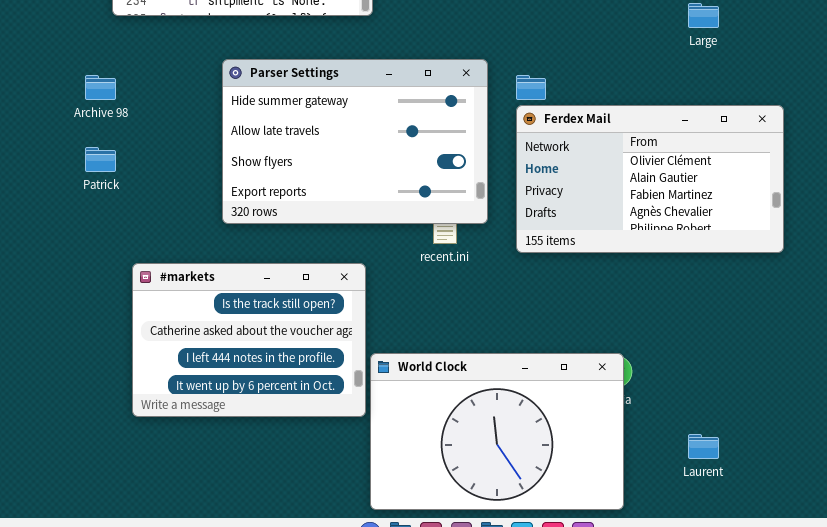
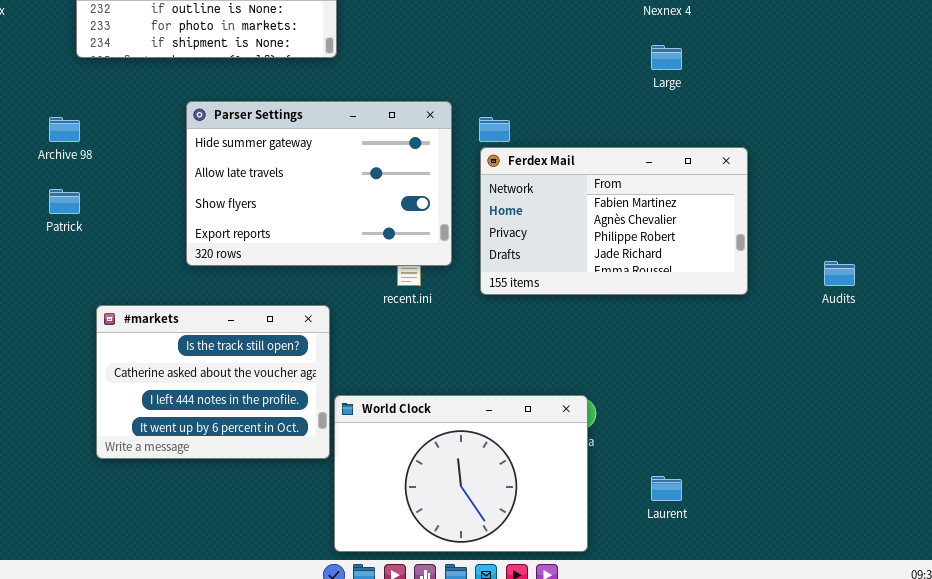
Ferdex Mail: [516,105,784,253] -> [480,147,748,295], scrolled down 2 rows

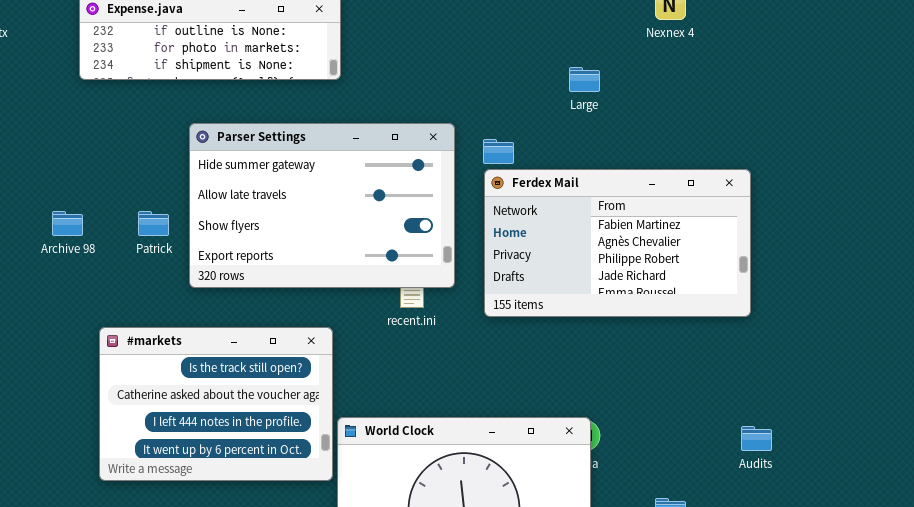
Large: [651,45,682,70] -> [569,67,600,92], moved
Archive 98: [49,117,80,142] -> [52,211,83,236], moved
Patrick: [49,189,80,214] -> [138,211,169,236], moved
Audits: [824,261,855,286] -> [741,426,772,451], moved

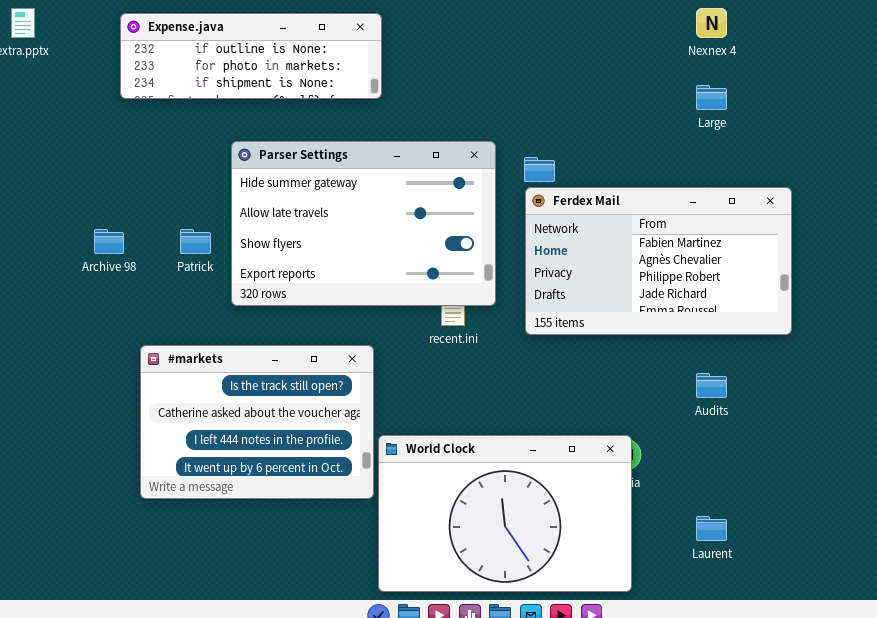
Large: [569,67,600,92] -> [696,85,727,110], moved
Audits: [741,426,772,451] -> [696,373,727,398], moved

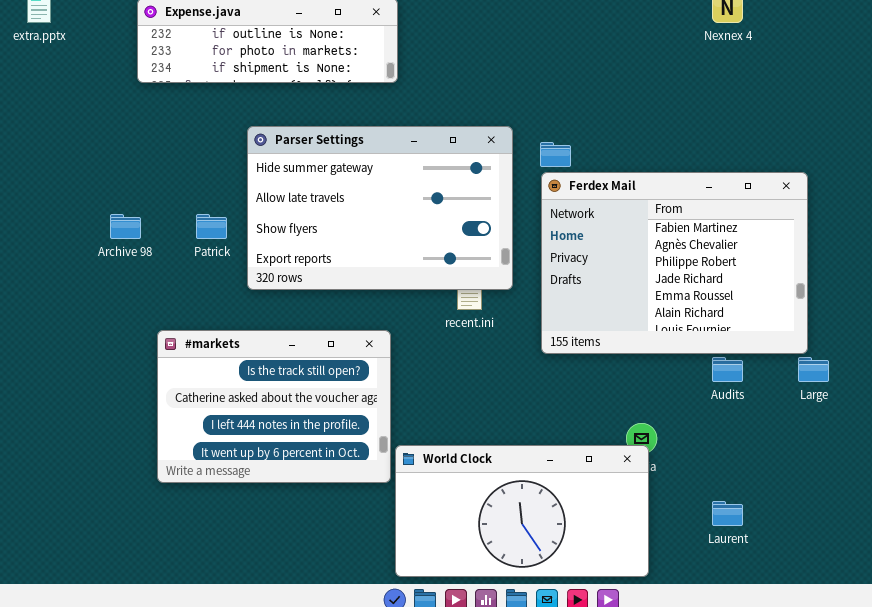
Large: [696,85,727,110] -> [798,357,829,382], moved
Ferdex Mail: [525,187,792,335] -> [541,172,808,354], resized
World Clock: [378,435,632,592] -> [395,445,649,577], resized

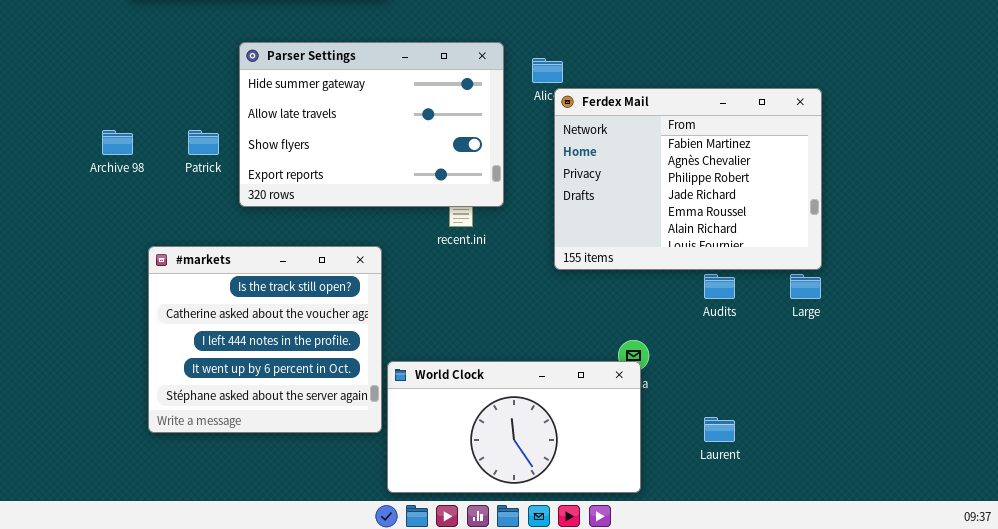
Ferdex Mail: [541,172,808,354] -> [554,88,822,270], moved
#markets: [157,330,391,483] -> [148,246,382,433], resized

